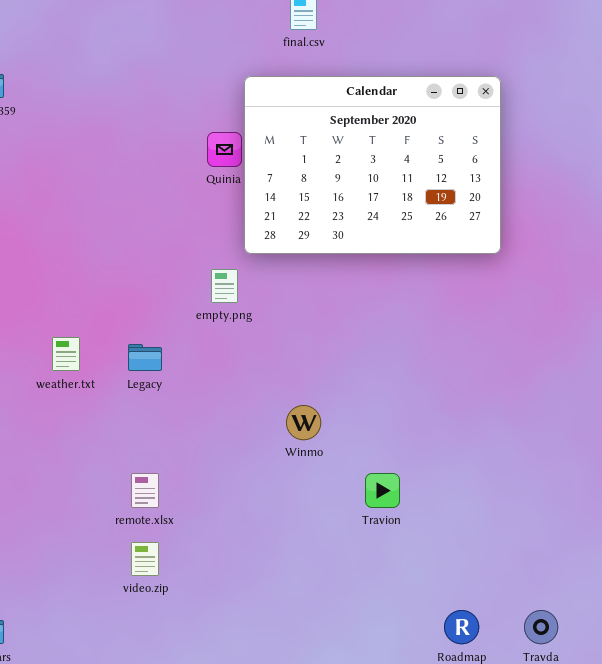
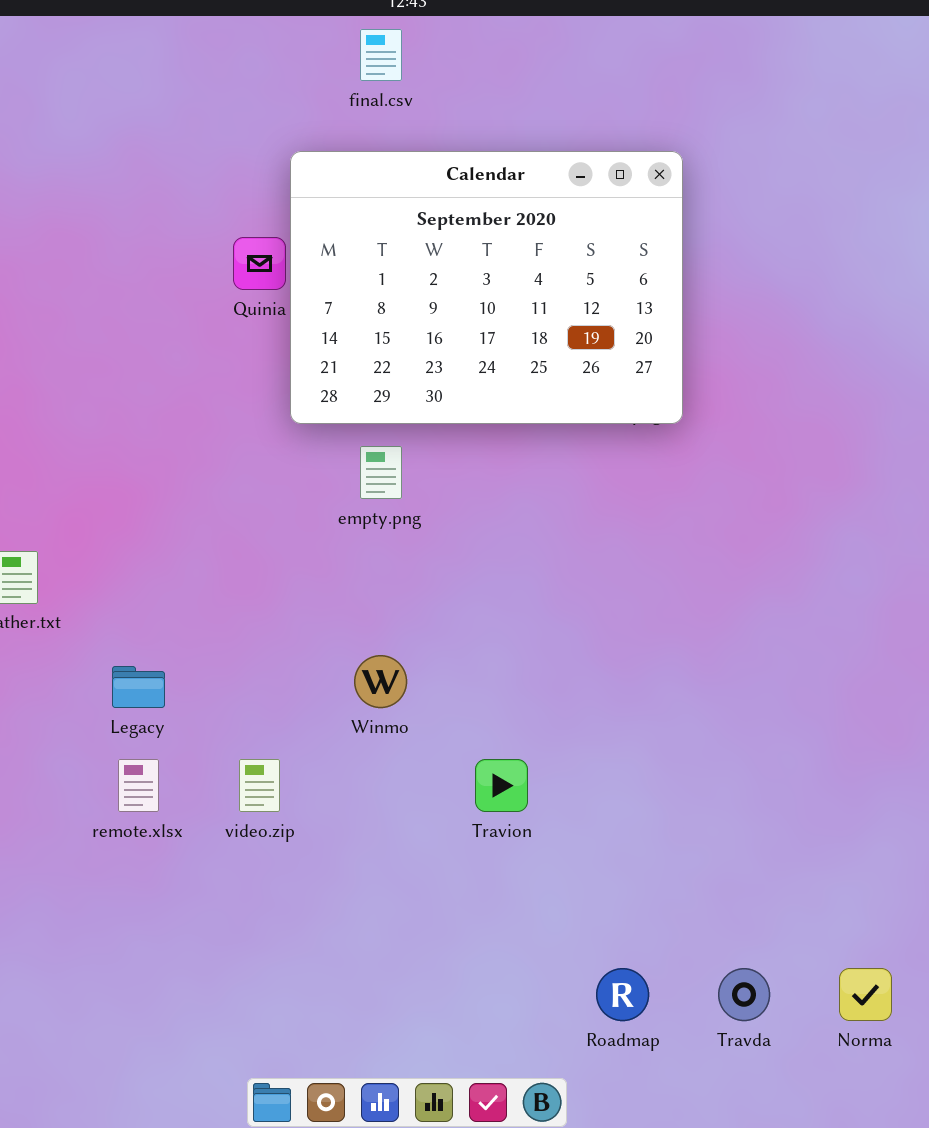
empty.png: [211,269,238,303] -> [360,446,402,499], moved
Legacy: [128,344,162,371] -> [112,666,165,708], moved
video.zip: [131,542,159,576] -> [239,759,280,812], moved

